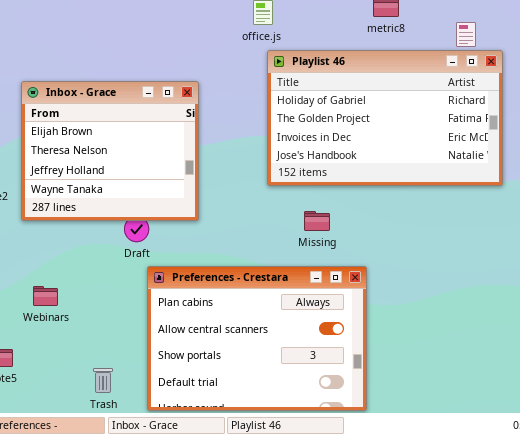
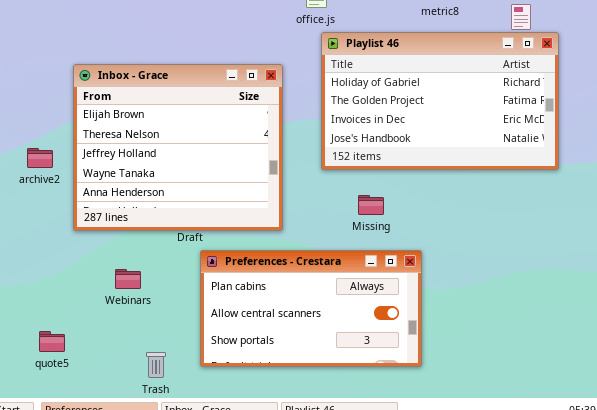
Inbox - Grace: [21,81,199,221] -> [73,64,283,231], resized
Preferences - Crestara: [147,266,367,411] -> [200,250,422,367], resized
Webinars: [33,286,58,306] -> [115,269,141,289], moved

